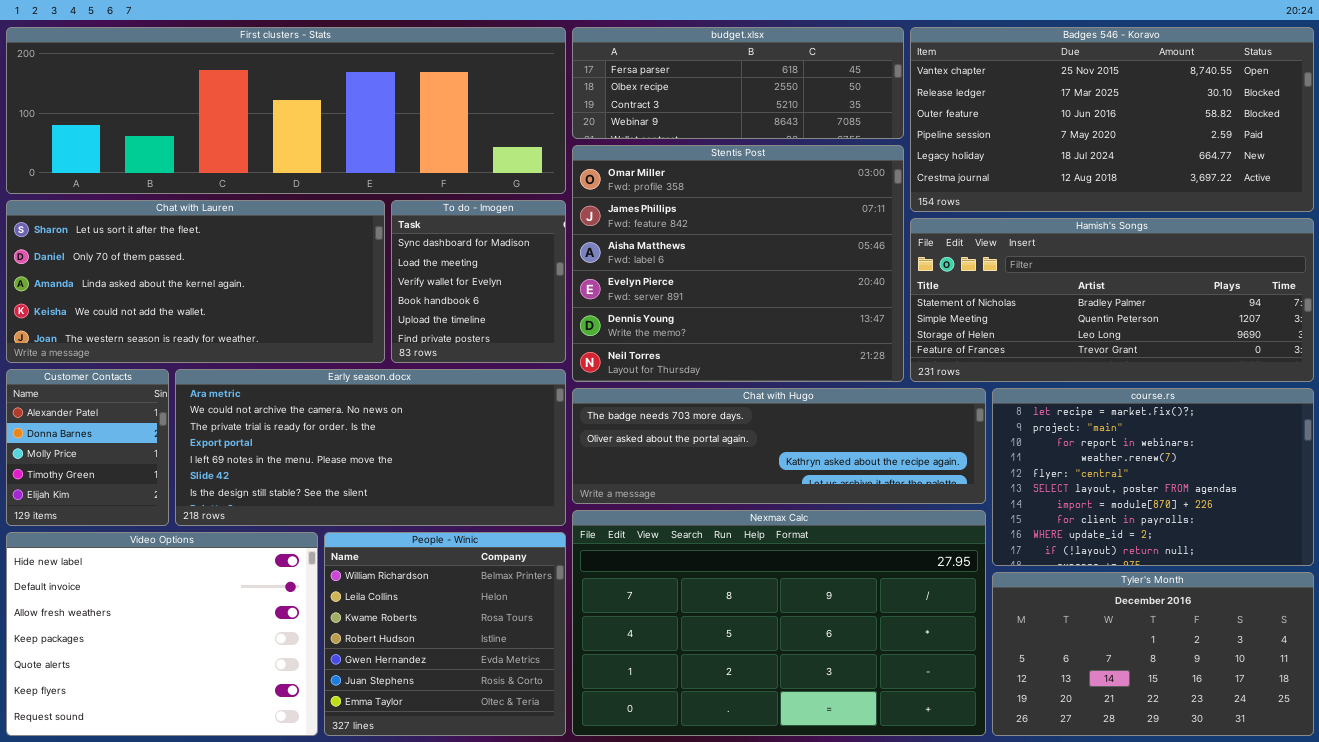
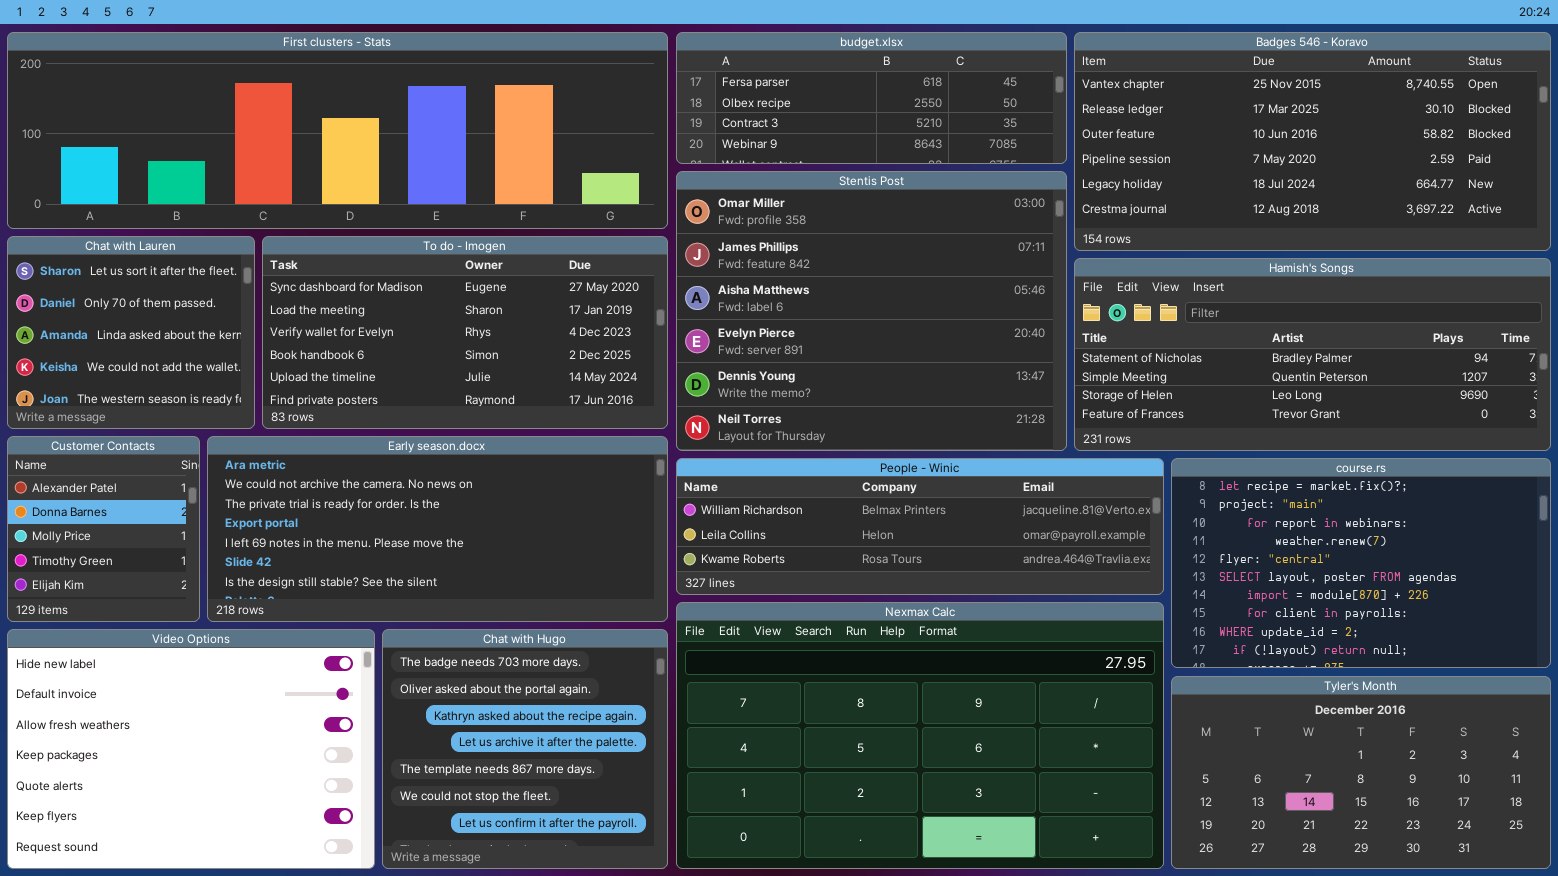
Chat with Lauren: [6,200,385,363] -> [7,236,255,429], resized
To do - Imogen: [391,200,566,363] -> [262,236,668,429], resized
Chat with Hugo: [572,388,986,504] -> [382,629,668,869], moved, resized
People - Winic: [324,532,566,736] -> [676,458,1164,595], moved, resized

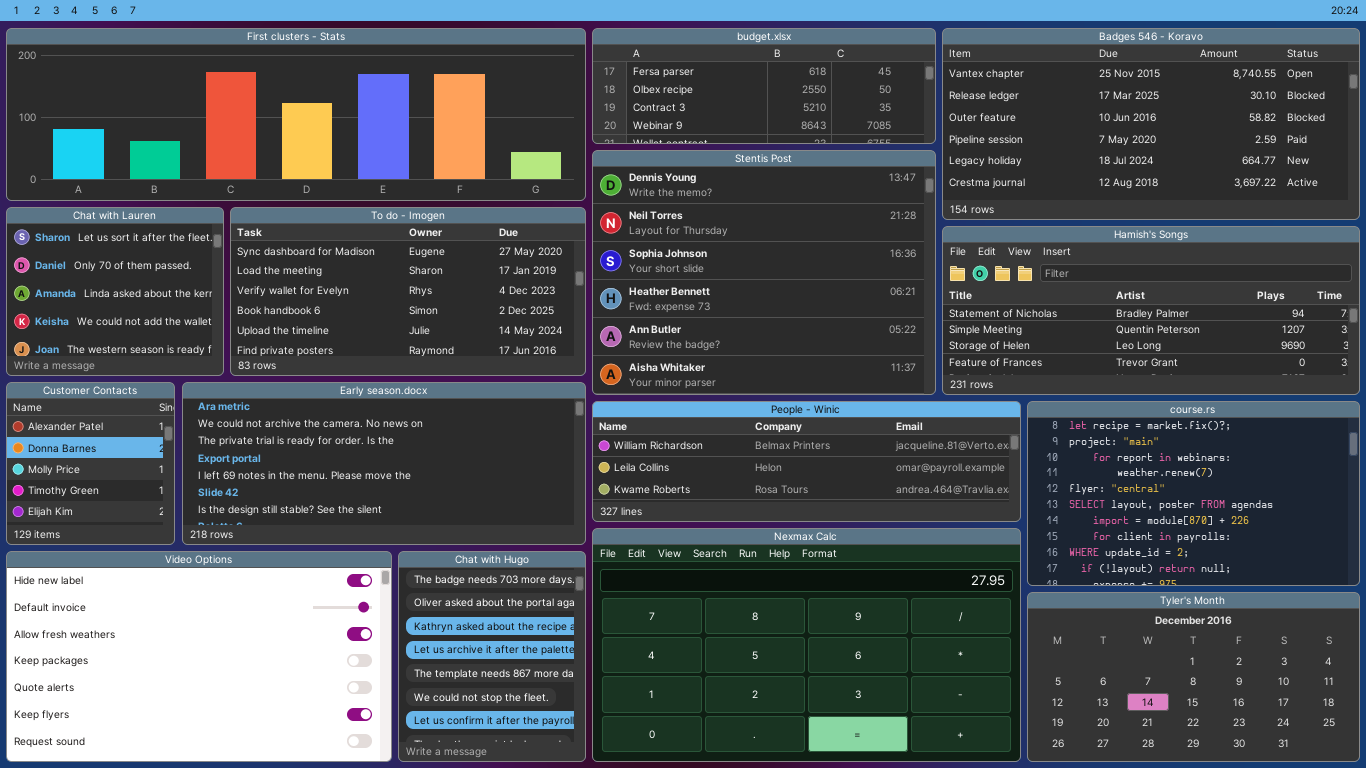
Stentis Post: [676,171,1067,451] -> [592,150,936,395], scrolled down 4 rows
Video Options: [7,629,375,869] -> [6,551,392,762], resized
Chat with Hugo: [382,629,668,869] -> [398,551,586,762], resized

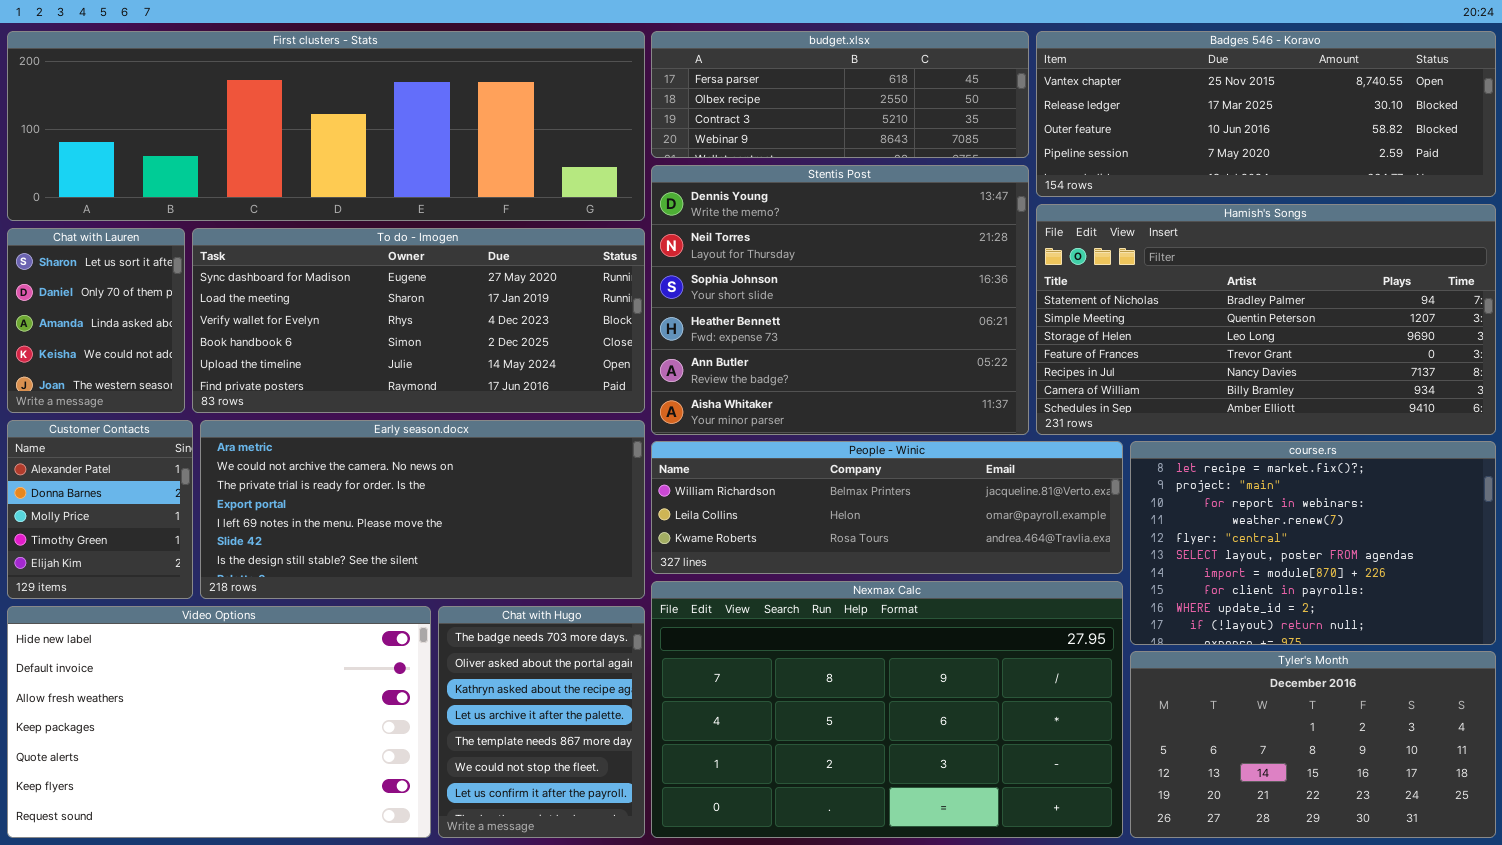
Badges 546 - Koravo: [942,28,1360,220] -> [1036,31,1496,197], resized
Chat with Lauren: [6,207,224,376] -> [7,228,185,413], resized
To do - Imogen: [230,207,586,376] -> [192,228,645,413], resized
Hamish's Songs: [942,226,1360,395] -> [1036,204,1496,435], resized

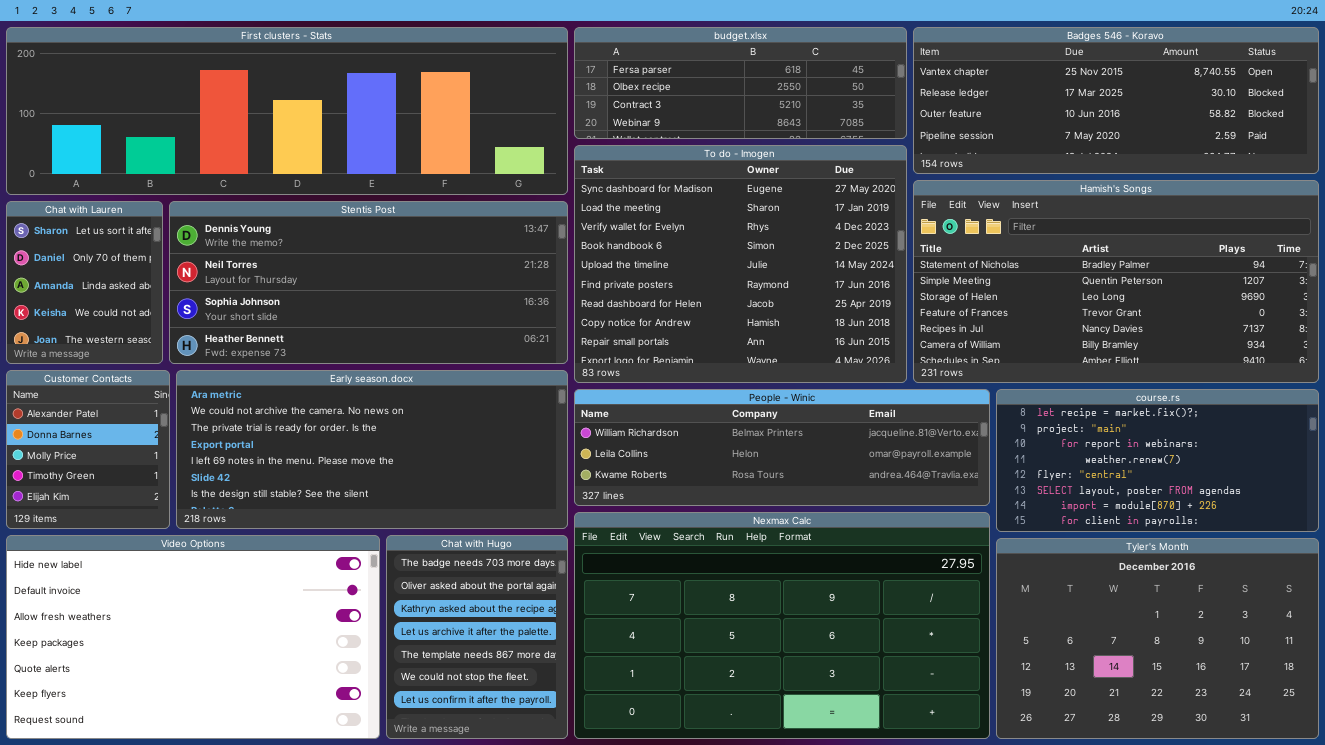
Stentis Post: [651,165,1029,435] -> [169,201,568,364], moved, resized
To do - Imogen: [192,228,645,413] -> [574,145,907,383], moved, resized
course.rs: [1130,441,1496,645] -> [996,389,1319,532], resized
Tyler's Month: [1130,651,1496,838] -> [996,538,1319,739], resized

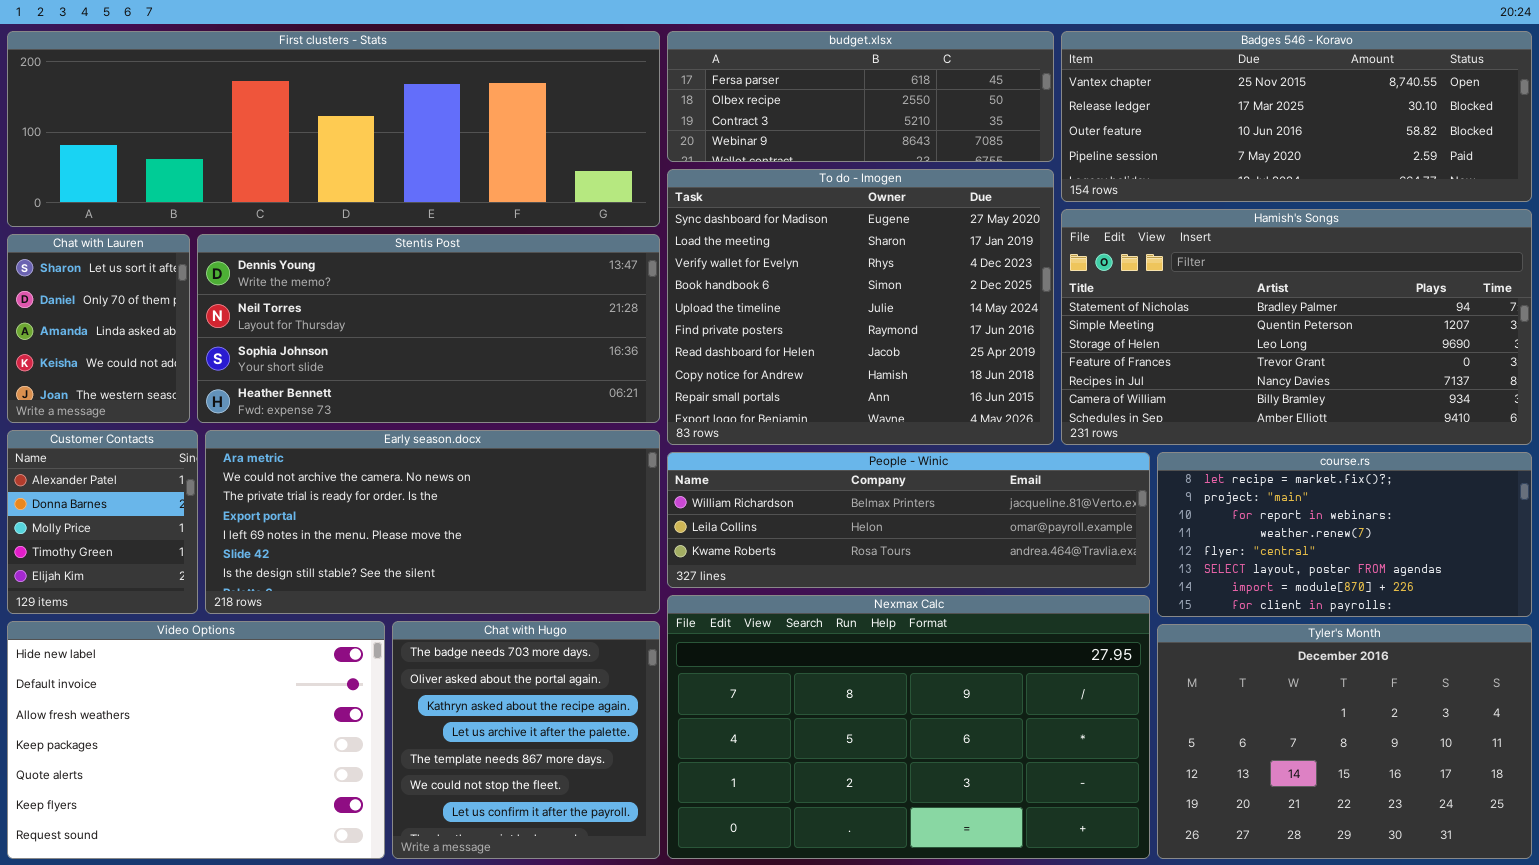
Video Options: [6,535,380,739] -> [7,621,385,859], resized
Chat with Hugo: [386,535,568,739] -> [392,621,660,859], resized

